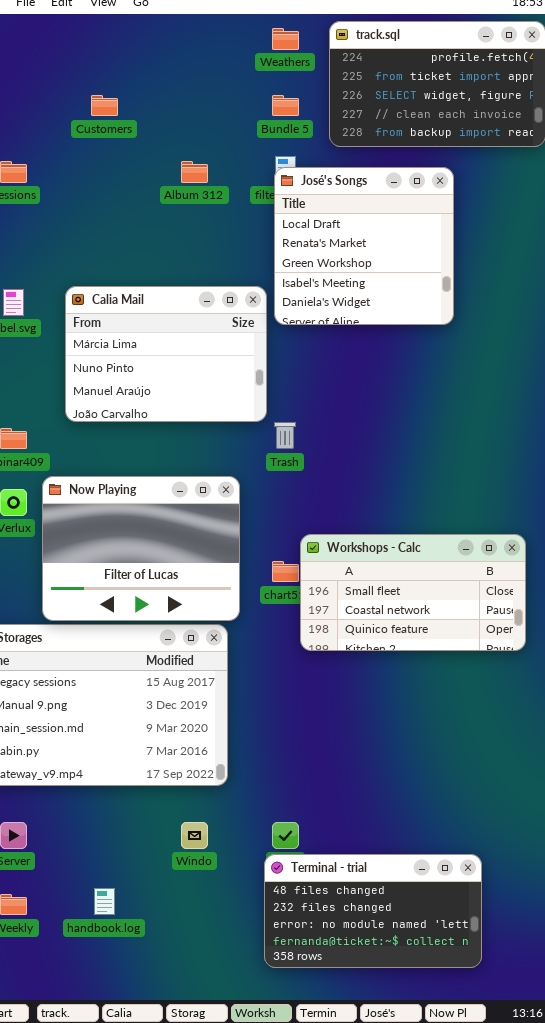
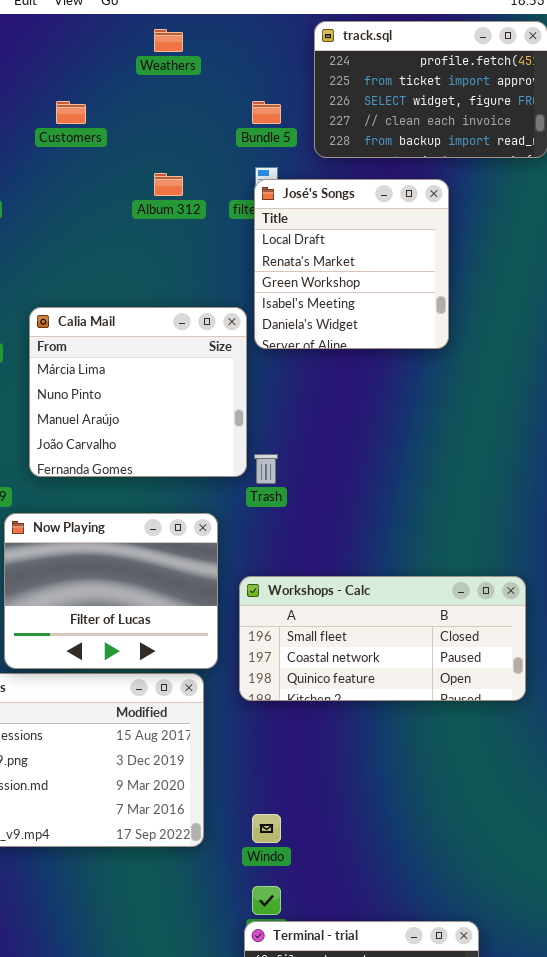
Weathers: [272,28,299,50] -> [154,29,183,52], moved
Calia Mail: [65,286,267,422] -> [29,307,247,477], resized
Workshops - Calc: [300,534,526,651] -> [239,576,526,701], resized
Windo: [181,822,208,849] -> [252,814,281,843], moved

